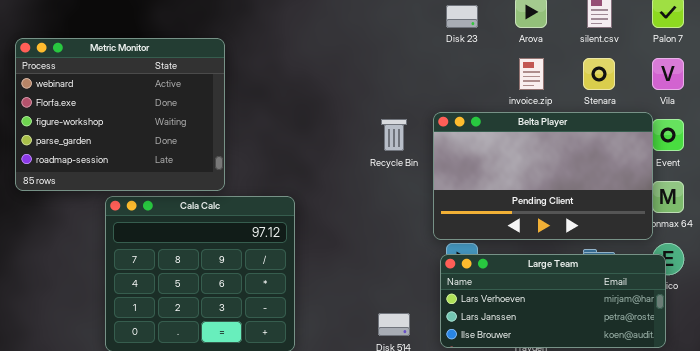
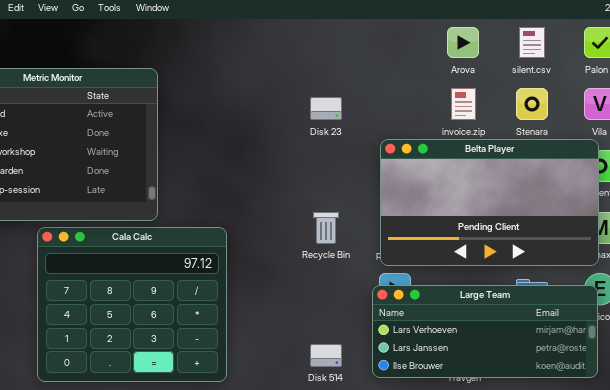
Disk 23: [446,5,478,28] -> [310,97,342,120], moved
Belta Player: [433,112,653,240] -> [380,139,599,266], moved
Recycle Bin: [381,119,407,151] -> [313,212,339,244], moved

